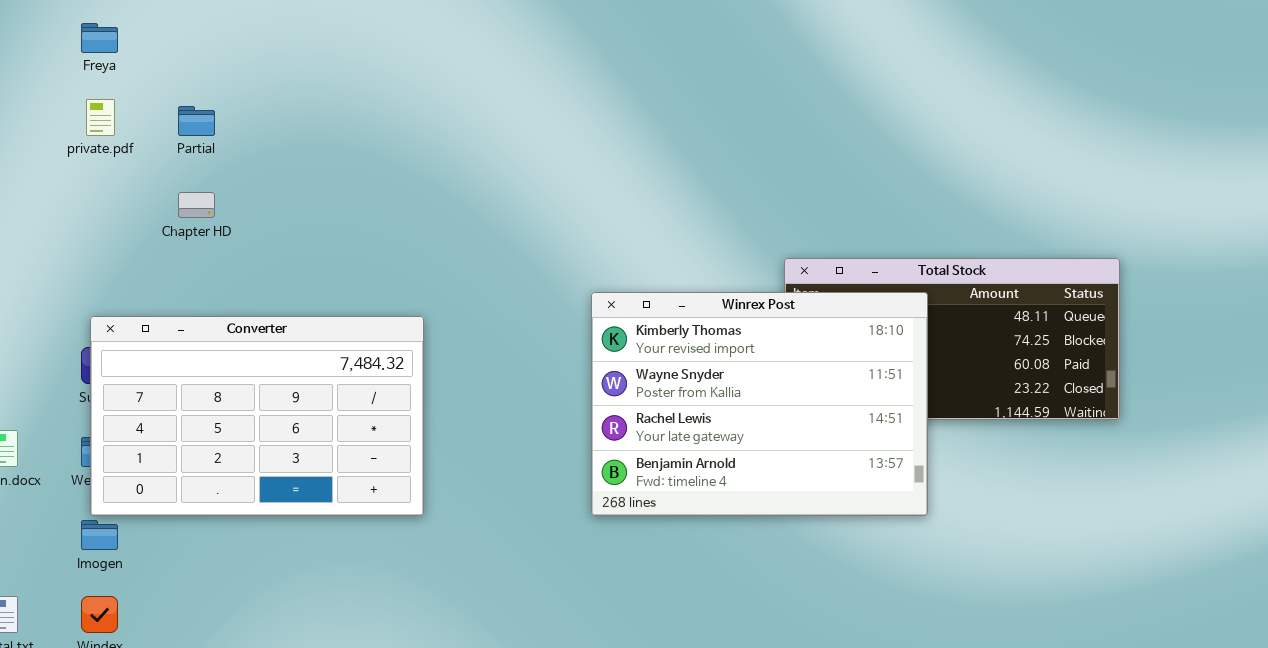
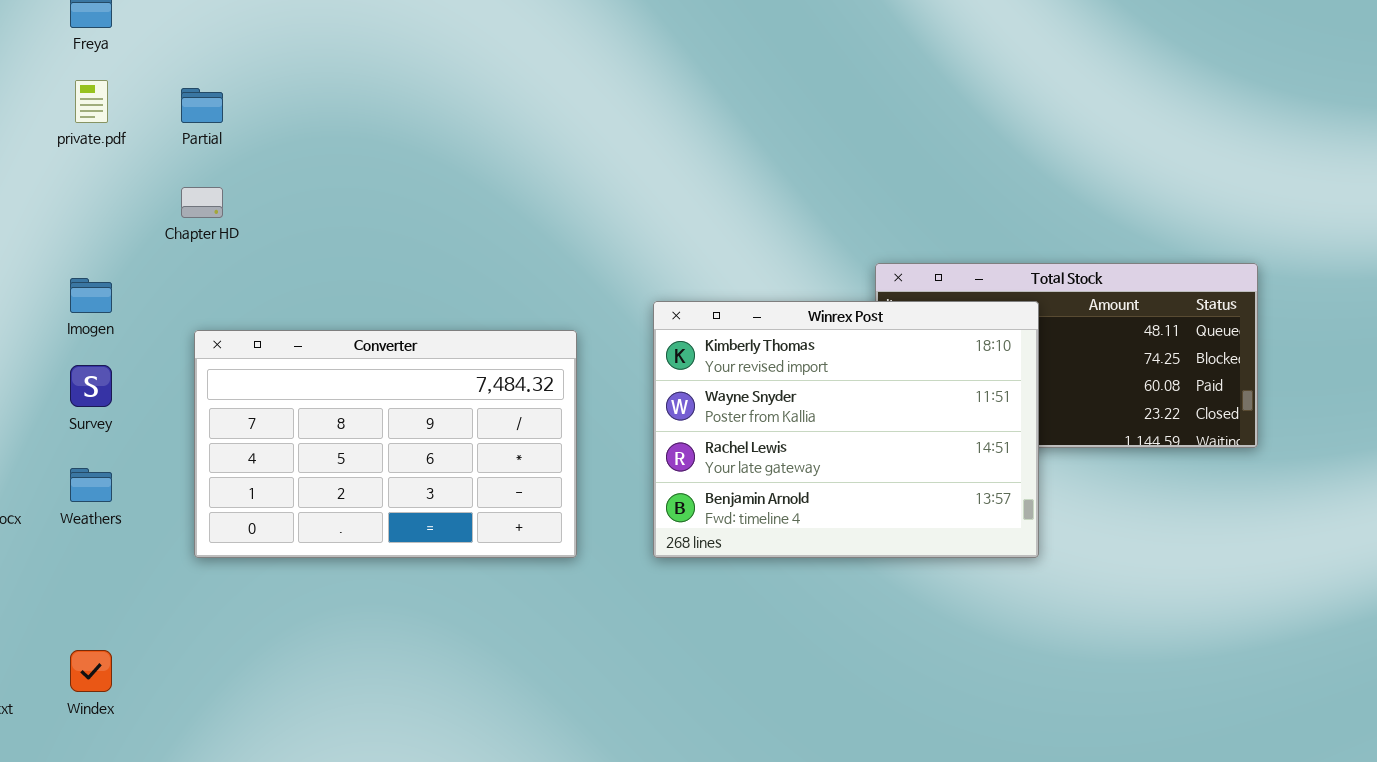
Converter: [90,316,424,516] -> [194,330,577,558], moved
Imogen: [81,520,118,550] -> [70,278,112,313], moved

